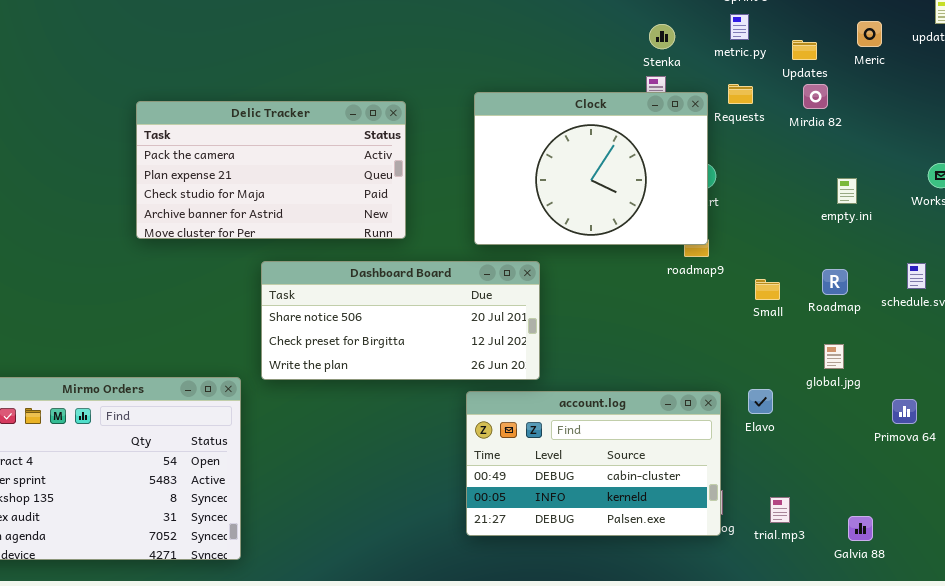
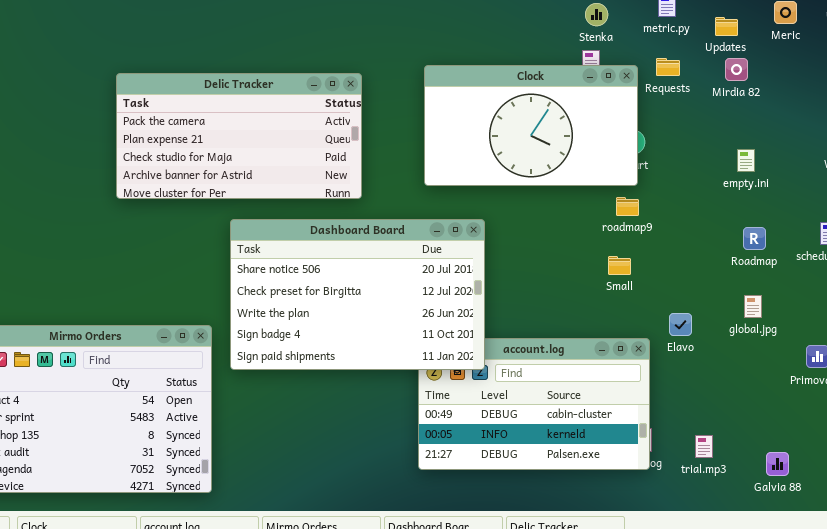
Clock: [474,92,708,245] -> [424,65,638,186], resized
empty.ini: [837,178,857,204] -> [737,149,755,172], moved
Dashboard Board: [261,261,540,380] -> [230,219,485,370], resized
Small: [755,279,780,300] -> [608,256,631,275], moved
Elavo: [748,389,773,414] -> [669,313,692,336], moved

